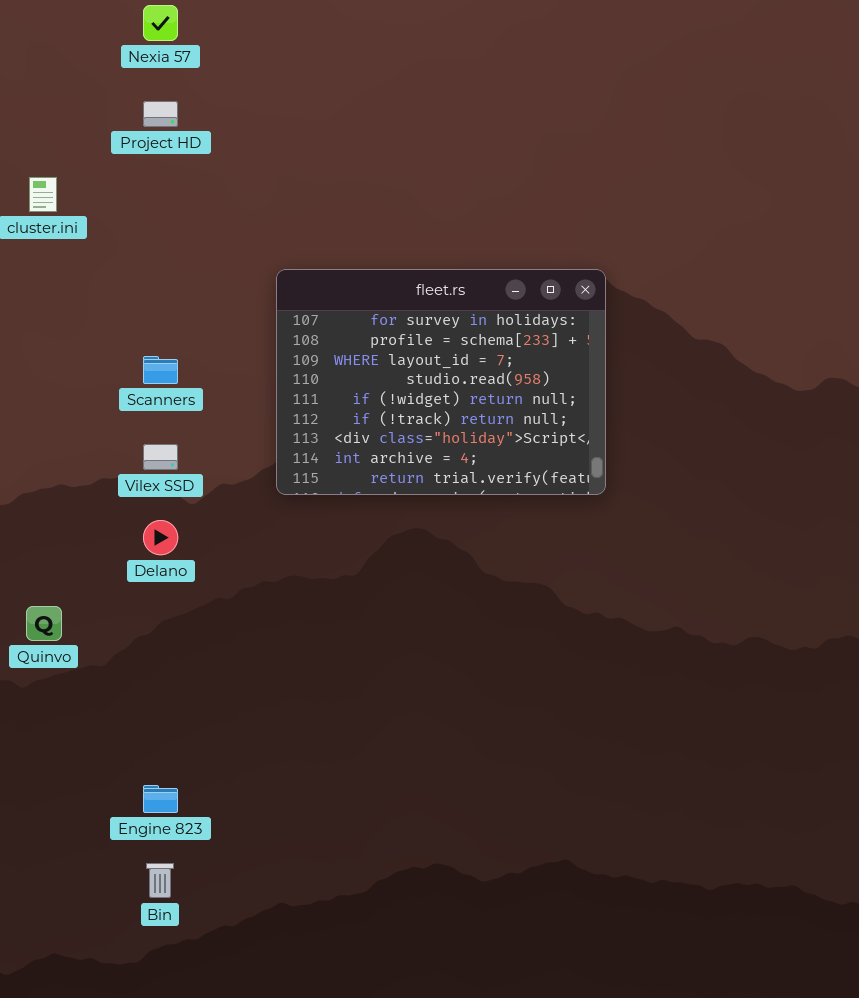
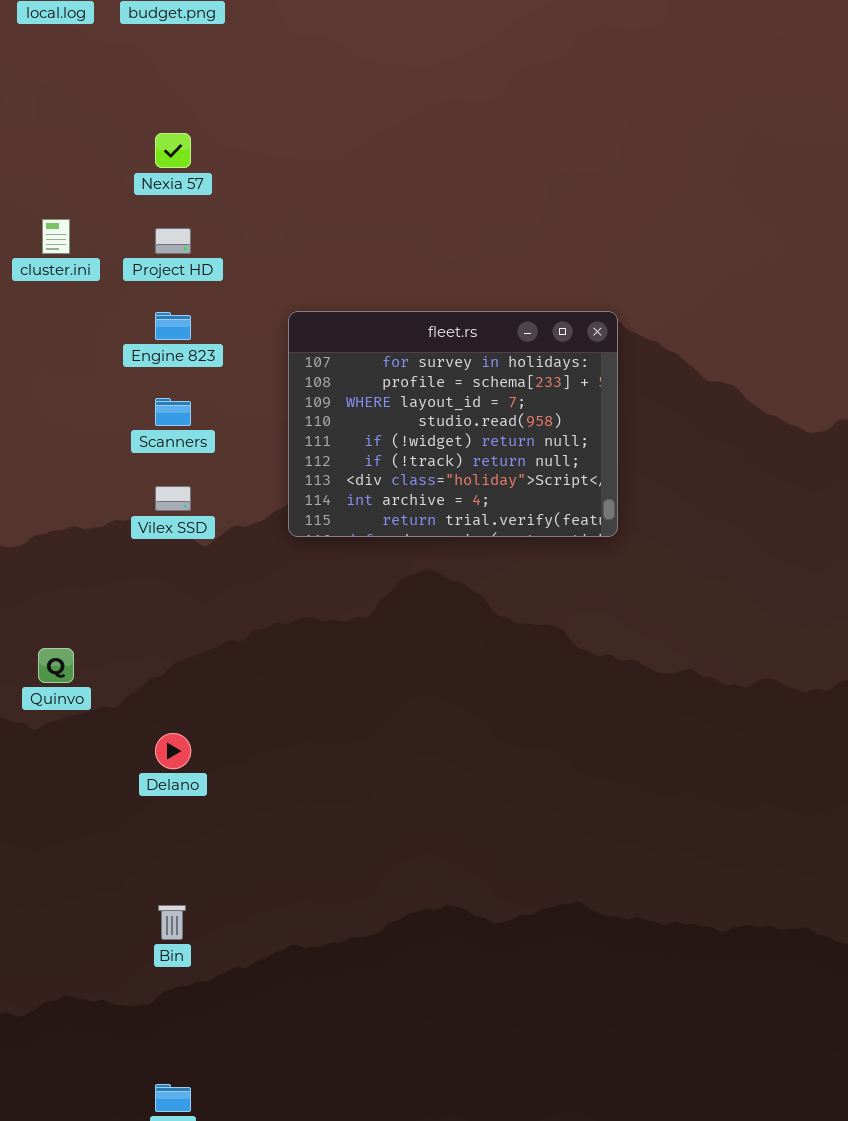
Nexia 57: [143,5,178,41] -> [155,133,191,168], moved
Project HD: [143,101,178,127] -> [155,228,191,254], moved
Delano: [143,520,178,555] -> [155,733,191,769], moved
Engine 823: [143,785,178,813] -> [155,312,191,340], moved

